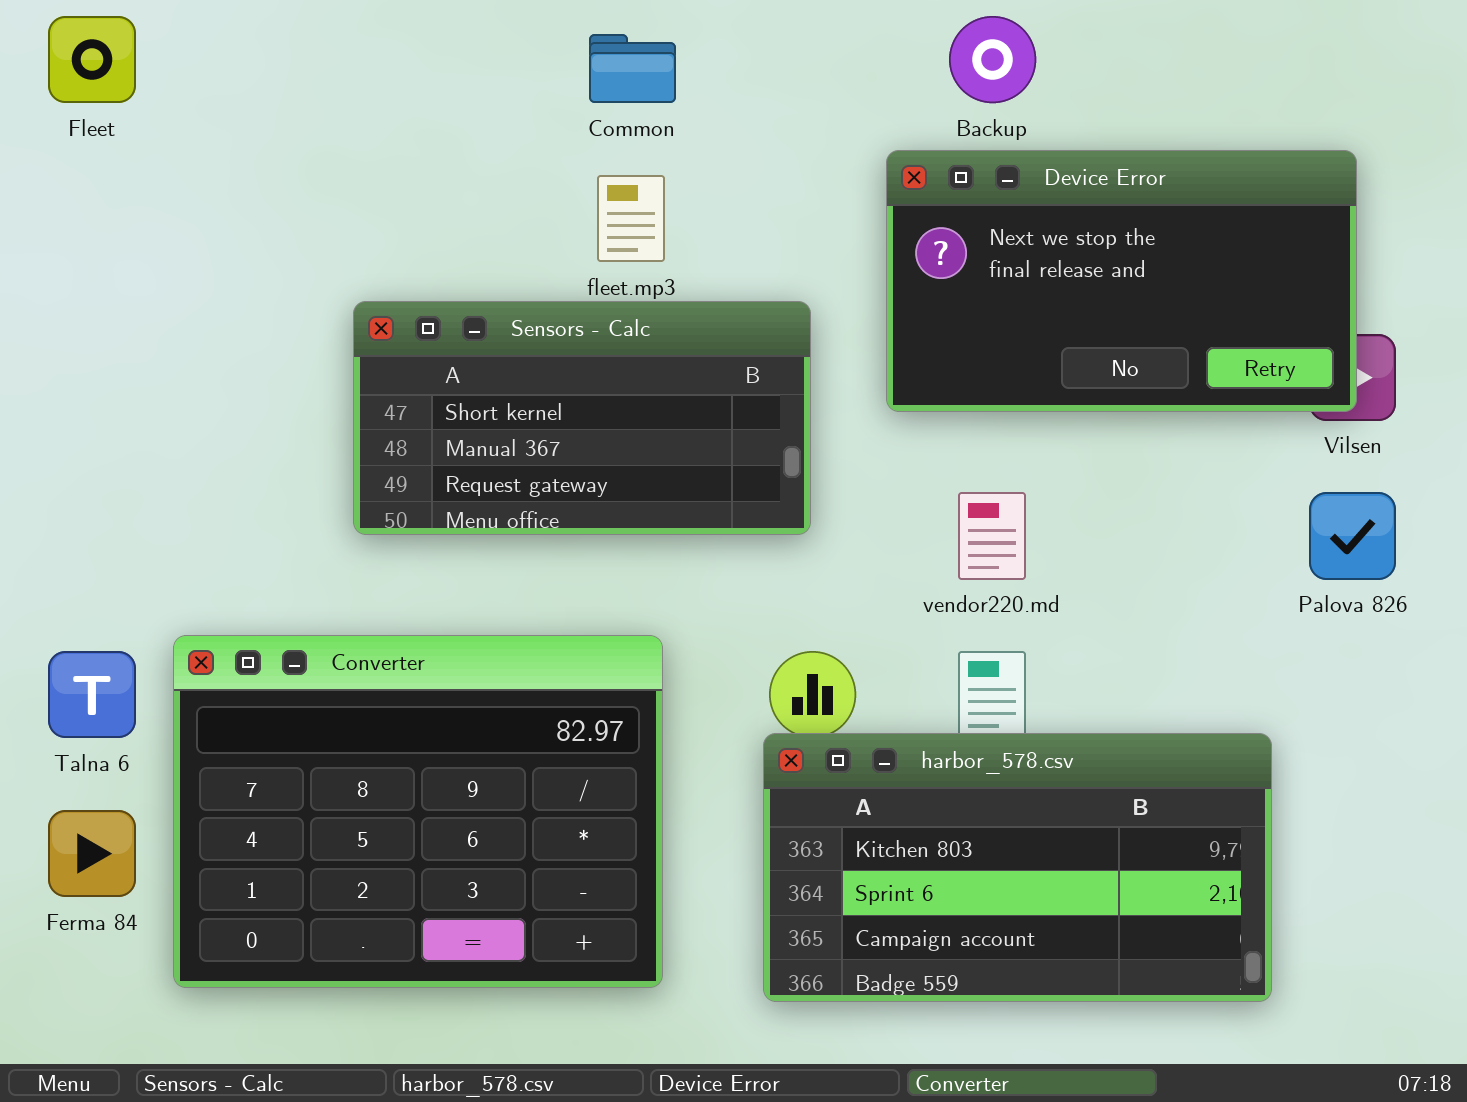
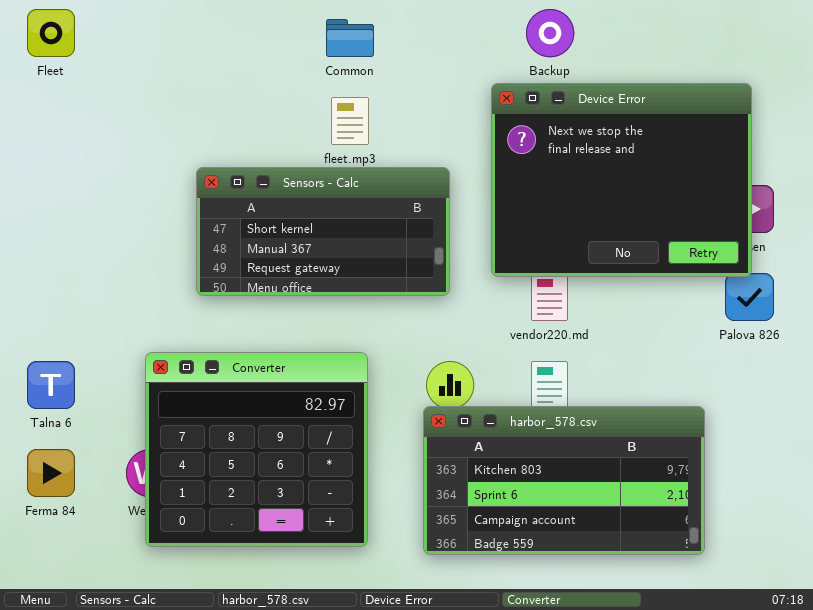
Device Error: [886,150,1357,412] -> [491,83,752,277], resized
Converter: [173,635,663,988] -> [145,352,368,547], resized

